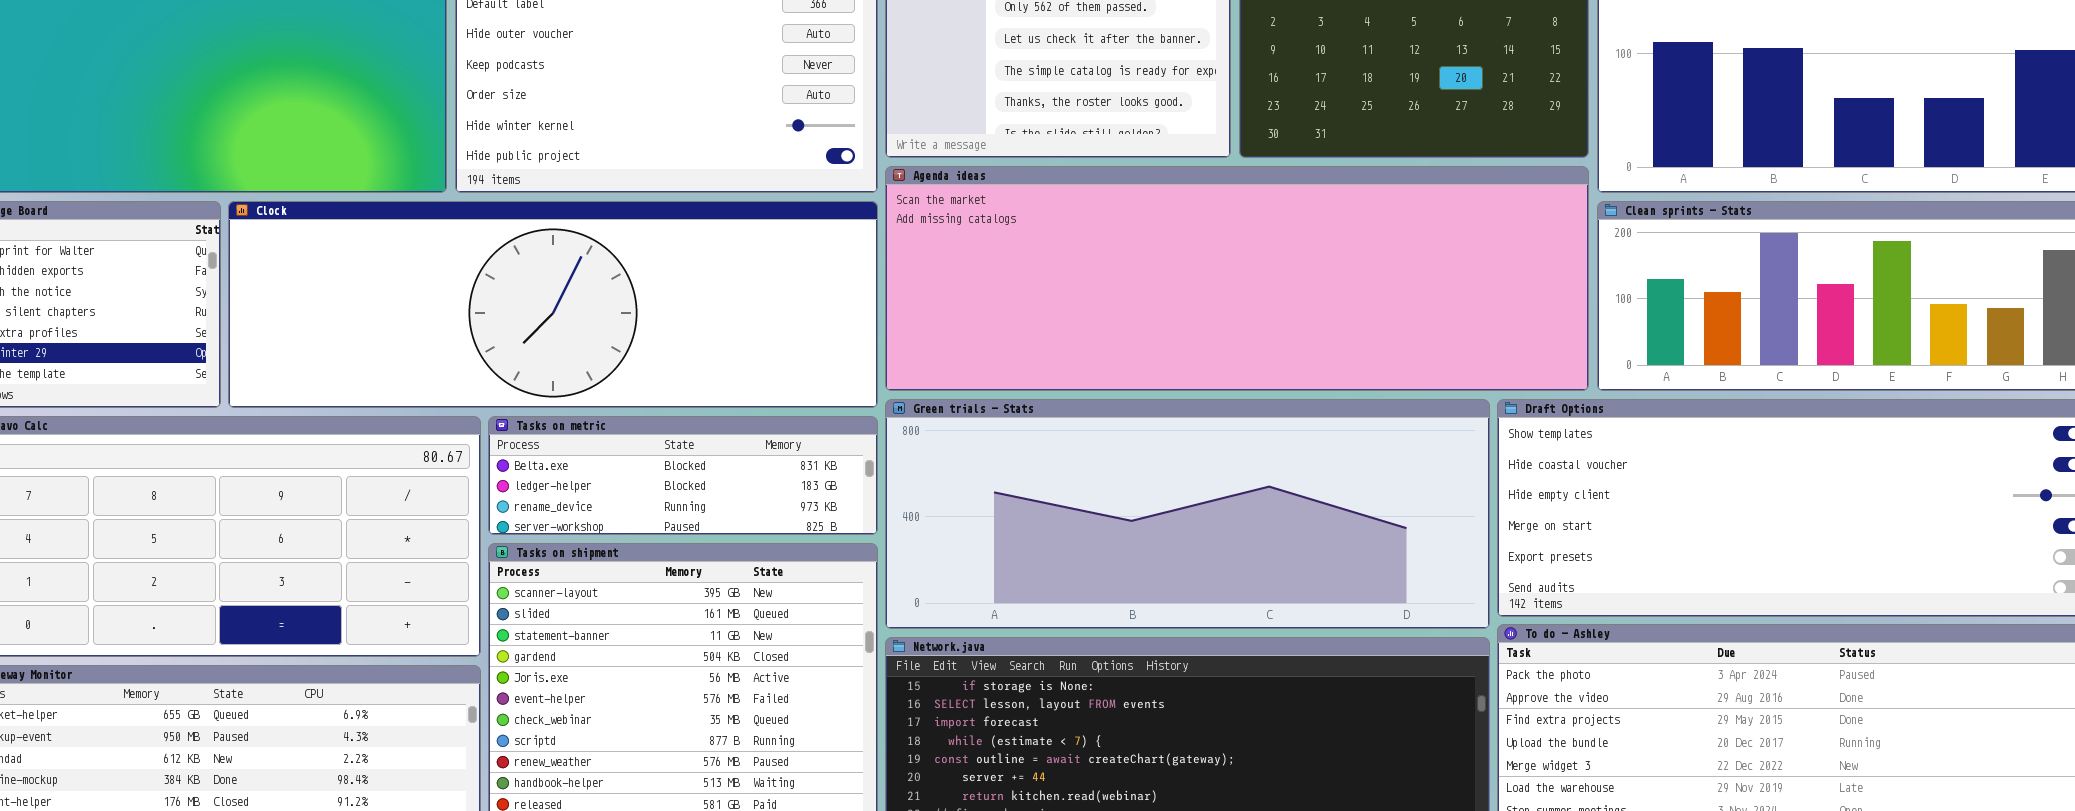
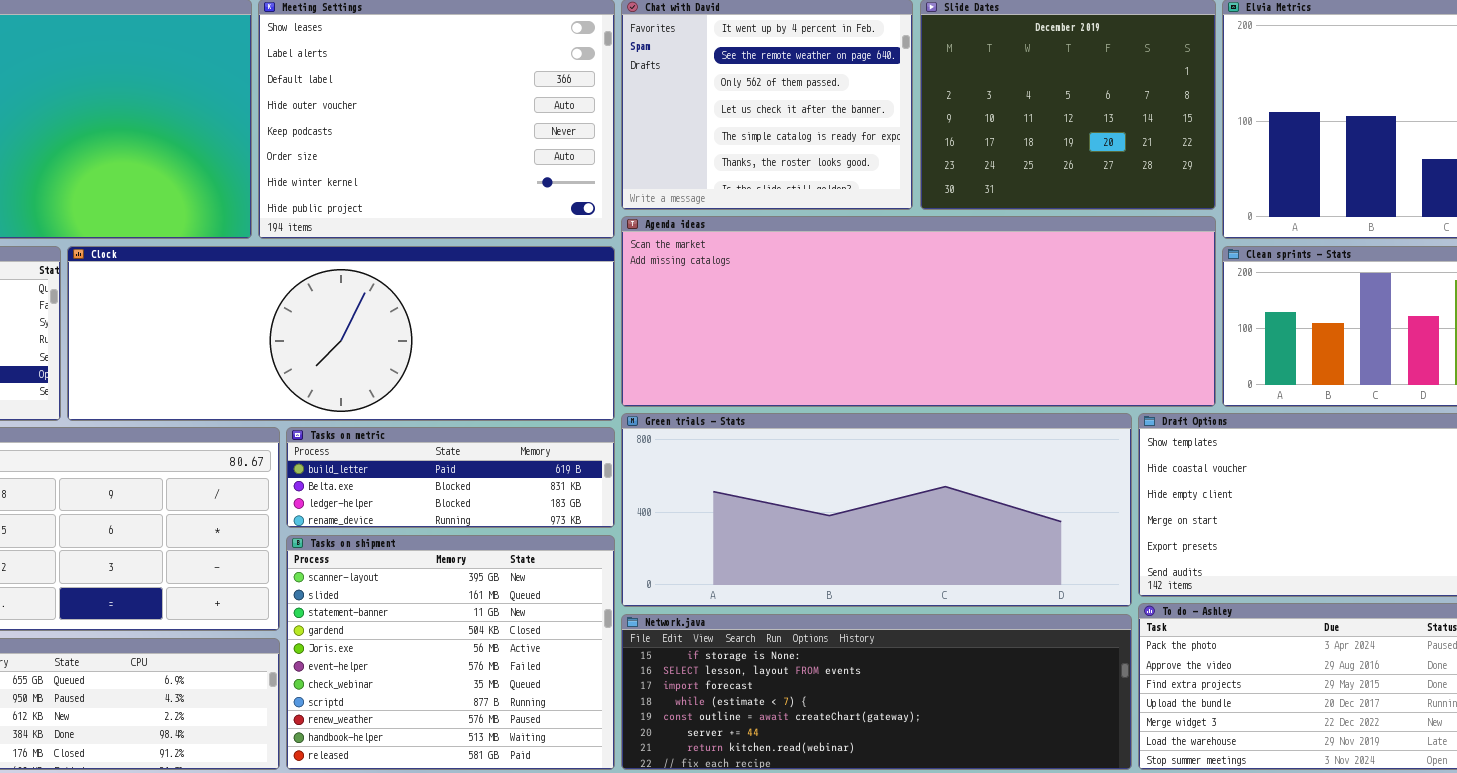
Tasks on metric: [488,416,878,535] -> [286,427,615,528], scrolled up 1 row

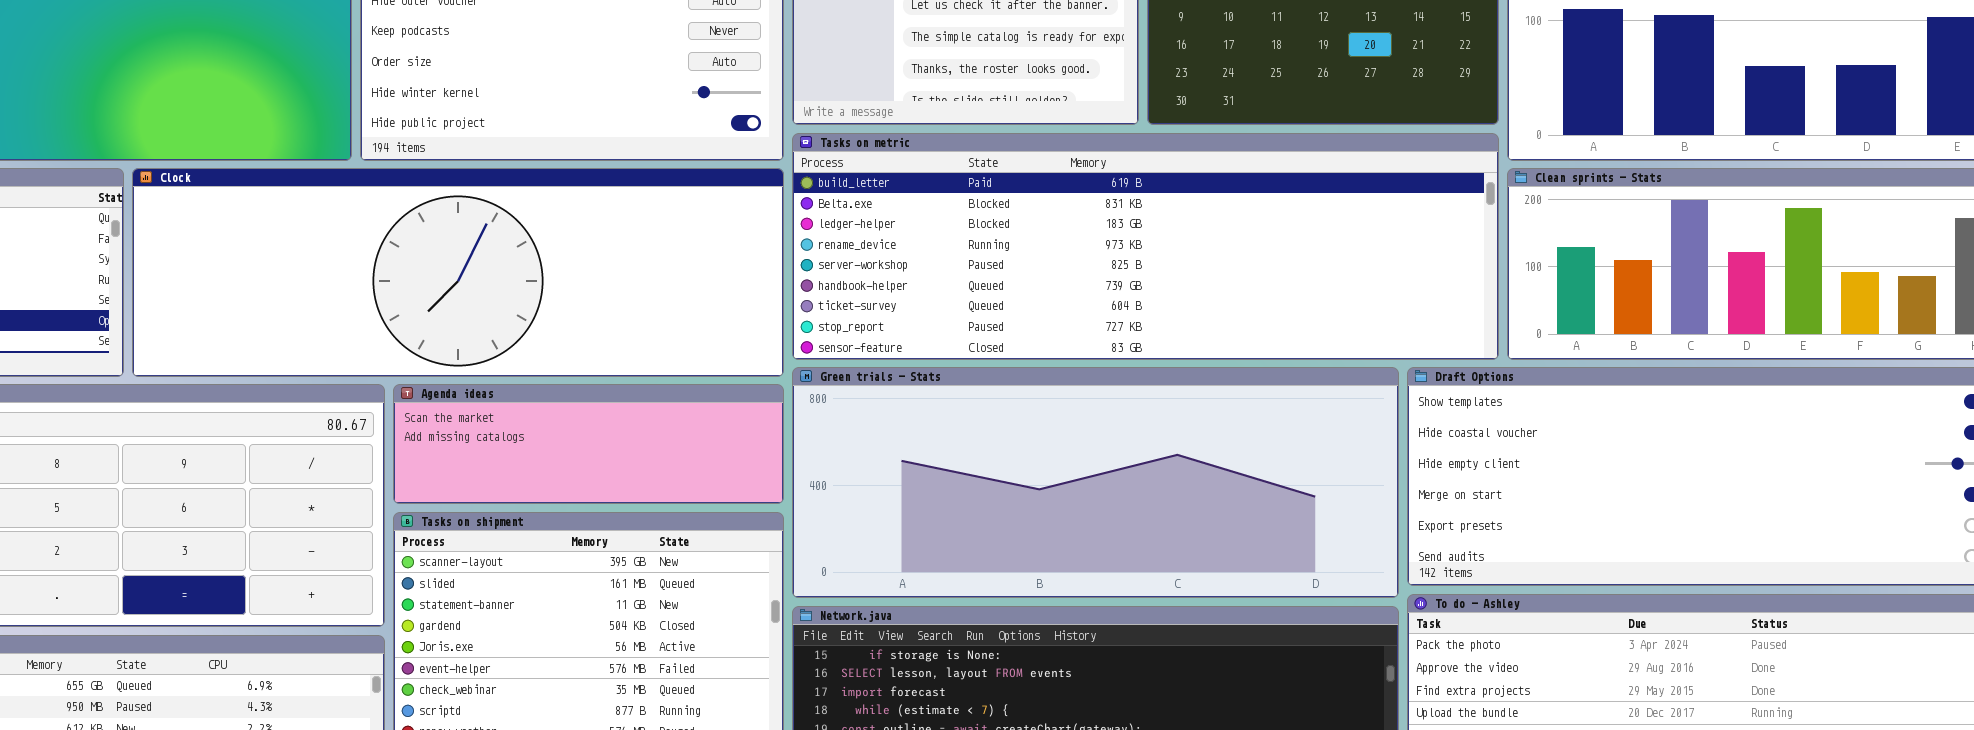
Agenda ideas: [621,216,1216,407] -> [393,384,784,504], moved, resized
Tasks on metric: [286,427,615,528] -> [792,133,1499,360], moved, resized

